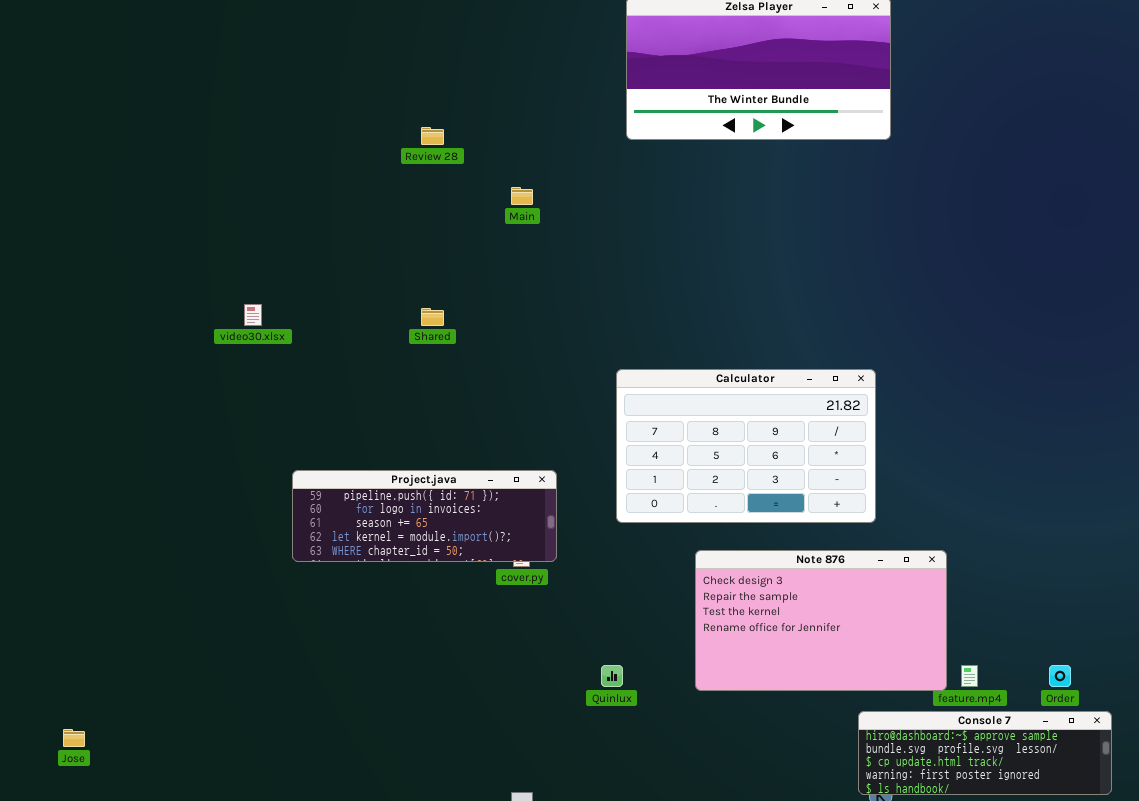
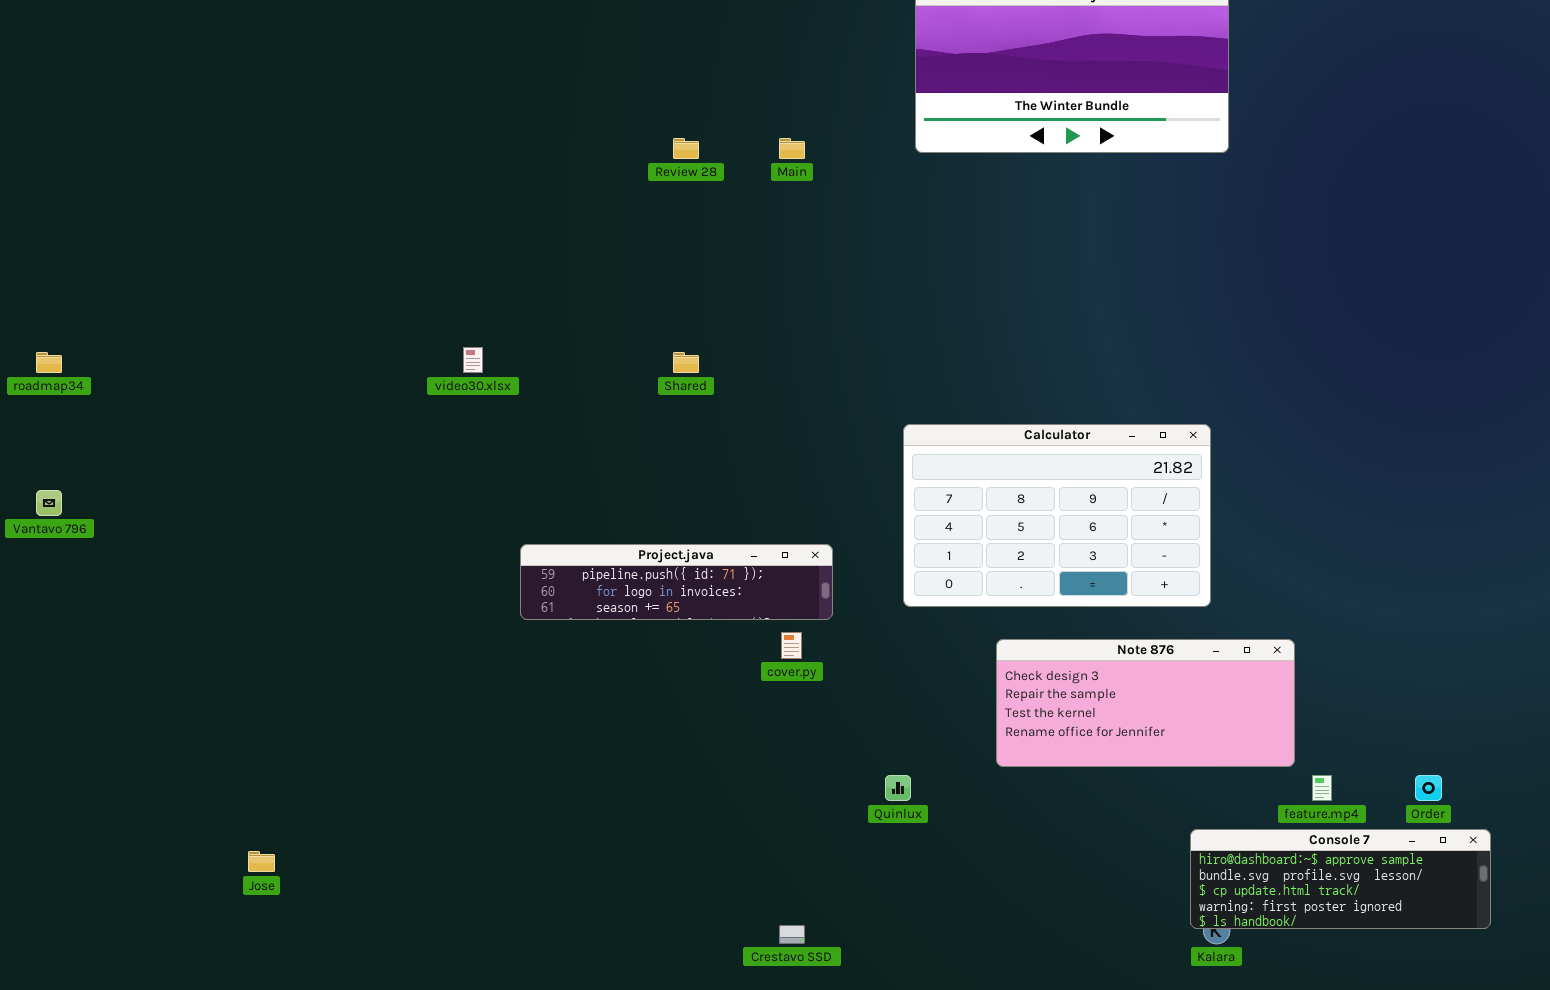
Main: [511,187,533,205] -> [779,138,805,159], moved
Project.java: [292,470,557,562] -> [520,544,833,620], resized
Note 876: [695,550,947,691] -> [996,639,1295,767], resized

